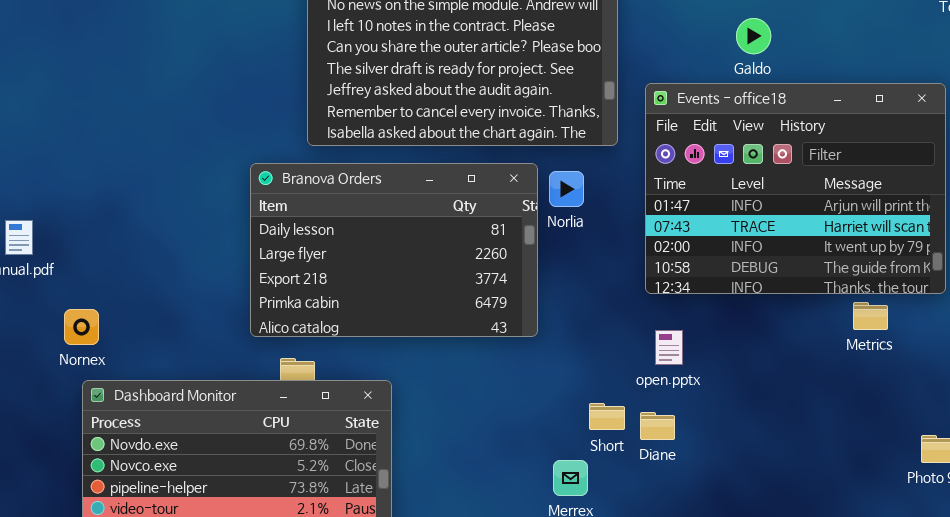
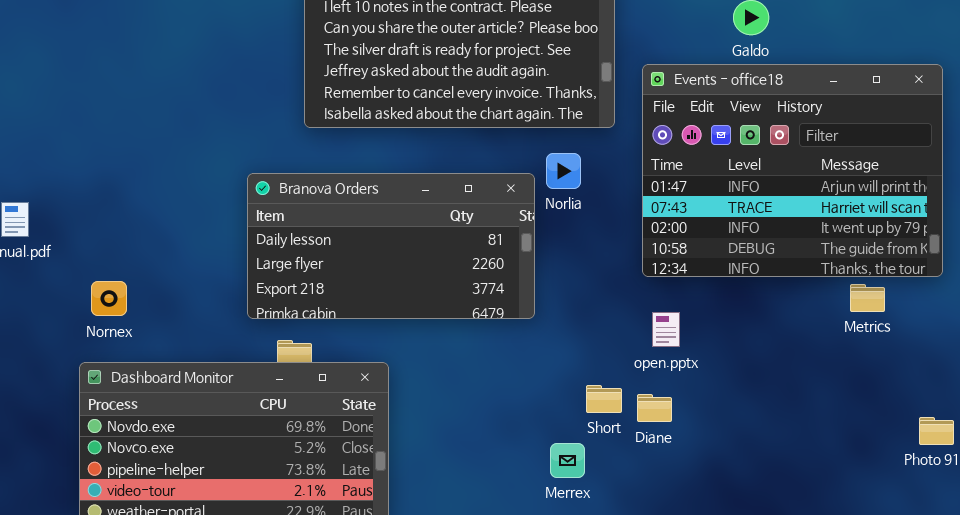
Branova Orders: [250,163,538,337] -> [247,173,535,319], resized
Nornex: [64,309,99,345] -> [91,281,127,316], moved

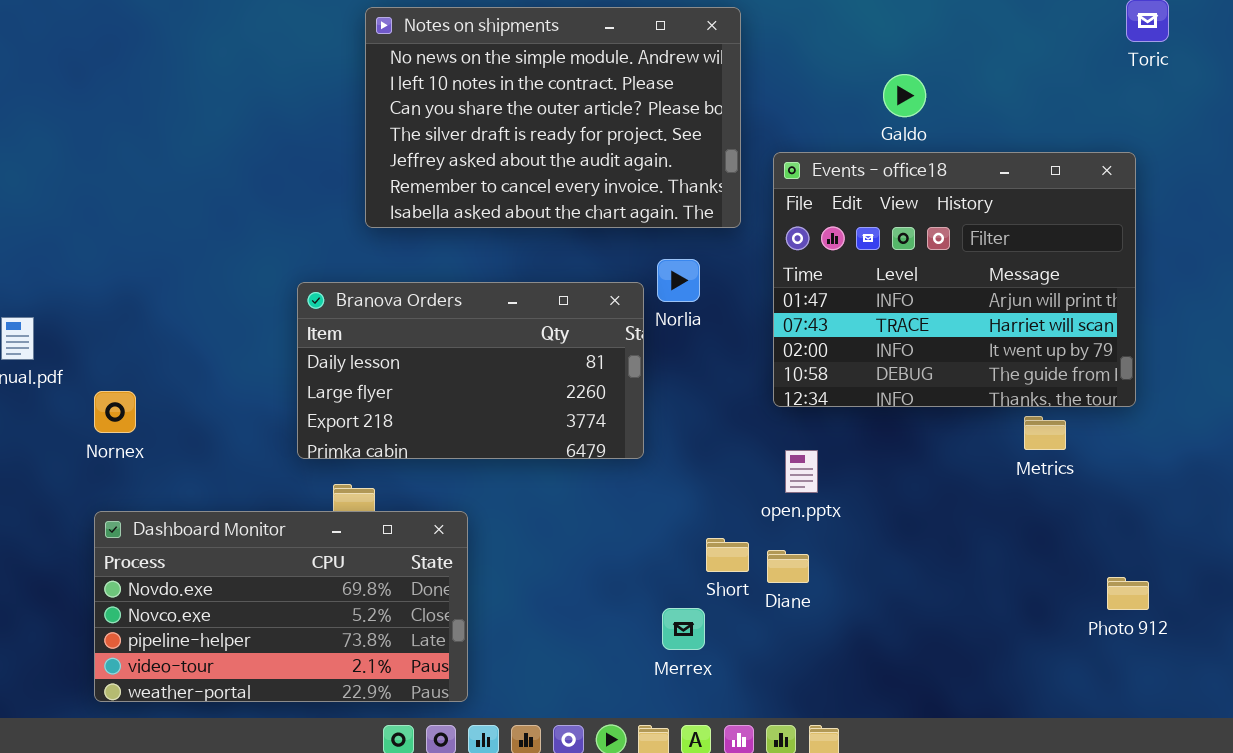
Nornex: [91,281,127,316] -> [94,391,136,433], moved

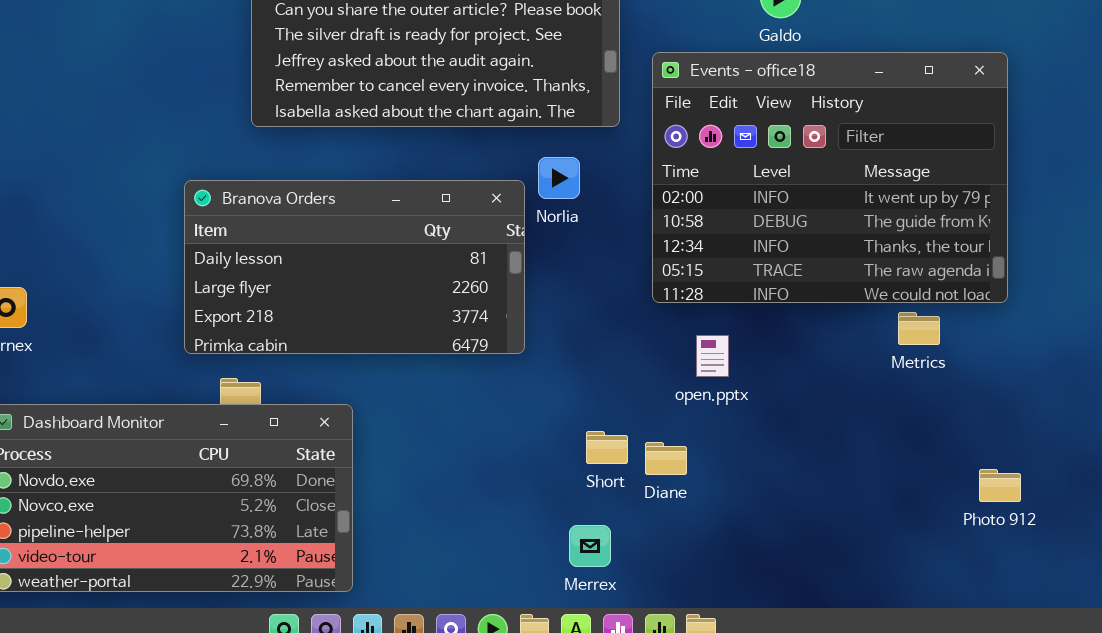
Events - office18: [773,152,1136,407] -> [652,52,1008,303], scrolled down 2 rows
open.pptx: [785,450,818,493] -> [696,335,729,377], moved
Merrex: [662,608,705,650] -> [569,525,611,567], moved

